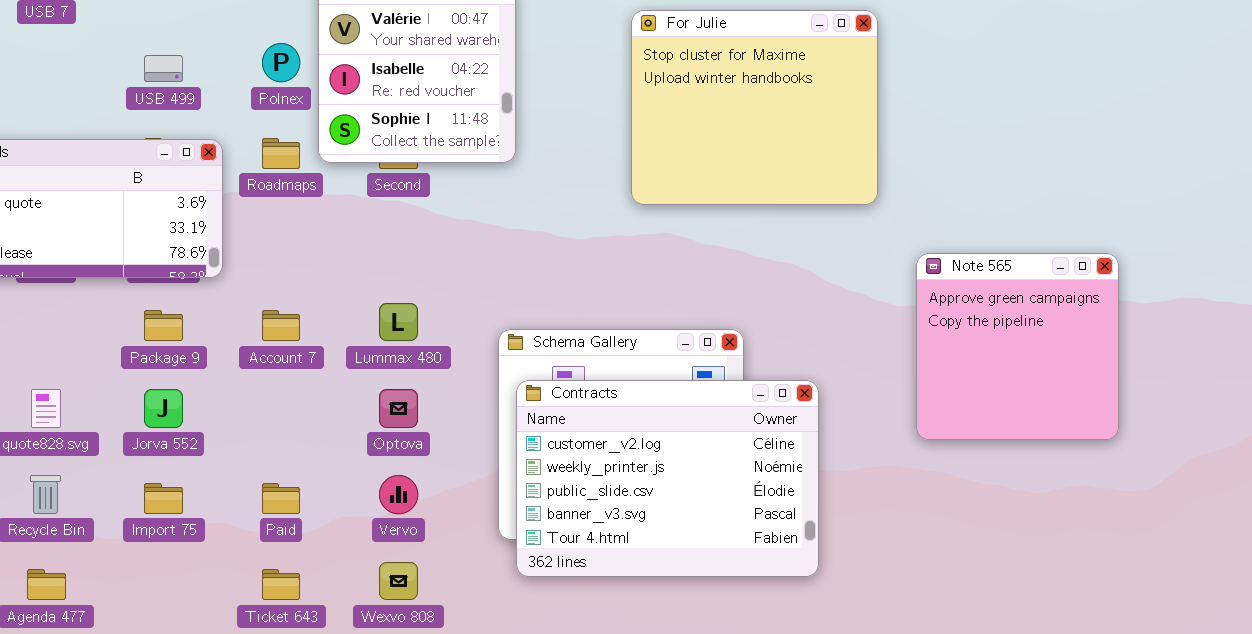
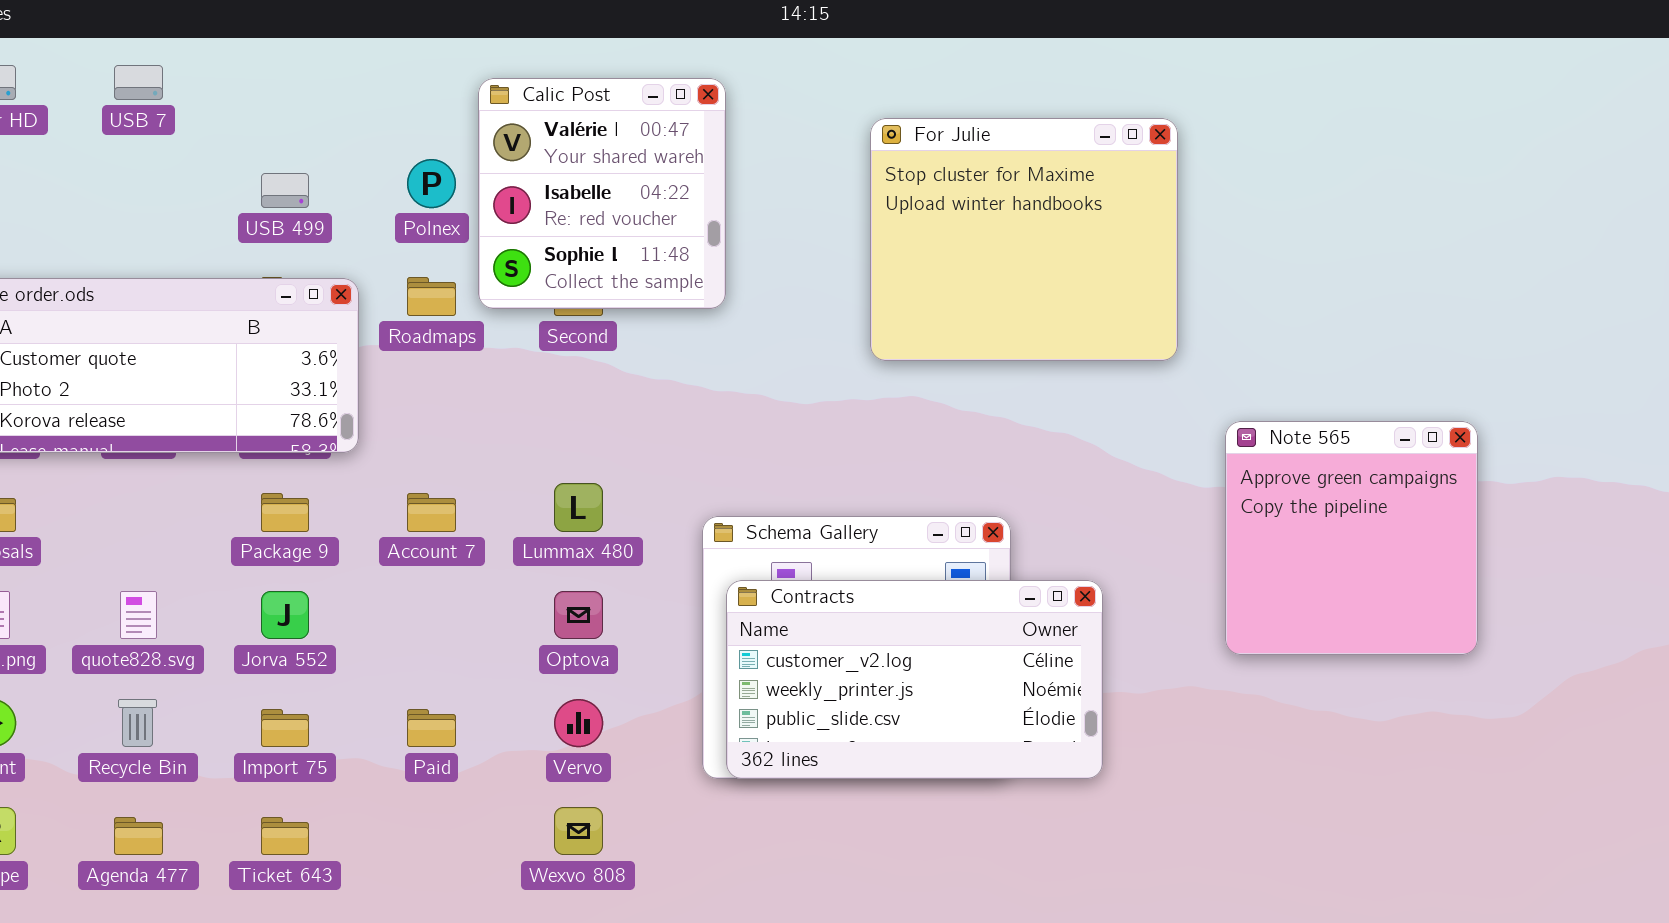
Contracts: [516,380,819,577] -> [726,580,1103,779], resized
Ticket 643: [262,569,300,600] -> [261,817,309,855], moved

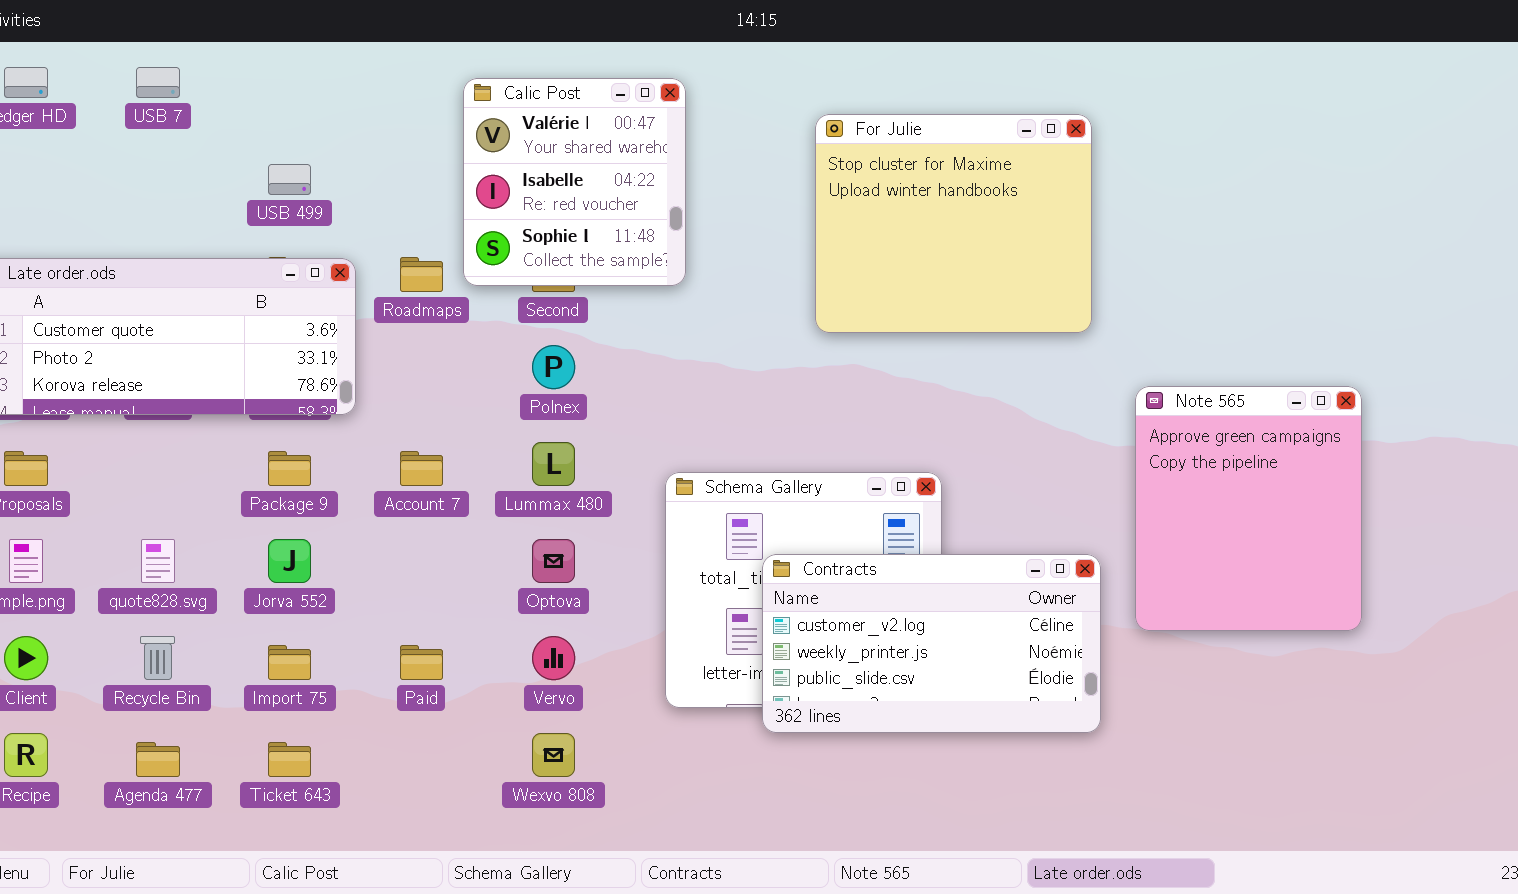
Polnex: [407,159,456,208] -> [532,345,575,389], moved
Note 565: [1225,421,1478,655] -> [1135,386,1362,631], resized
Contracts: [726,580,1103,779] -> [762,554,1101,733], moved

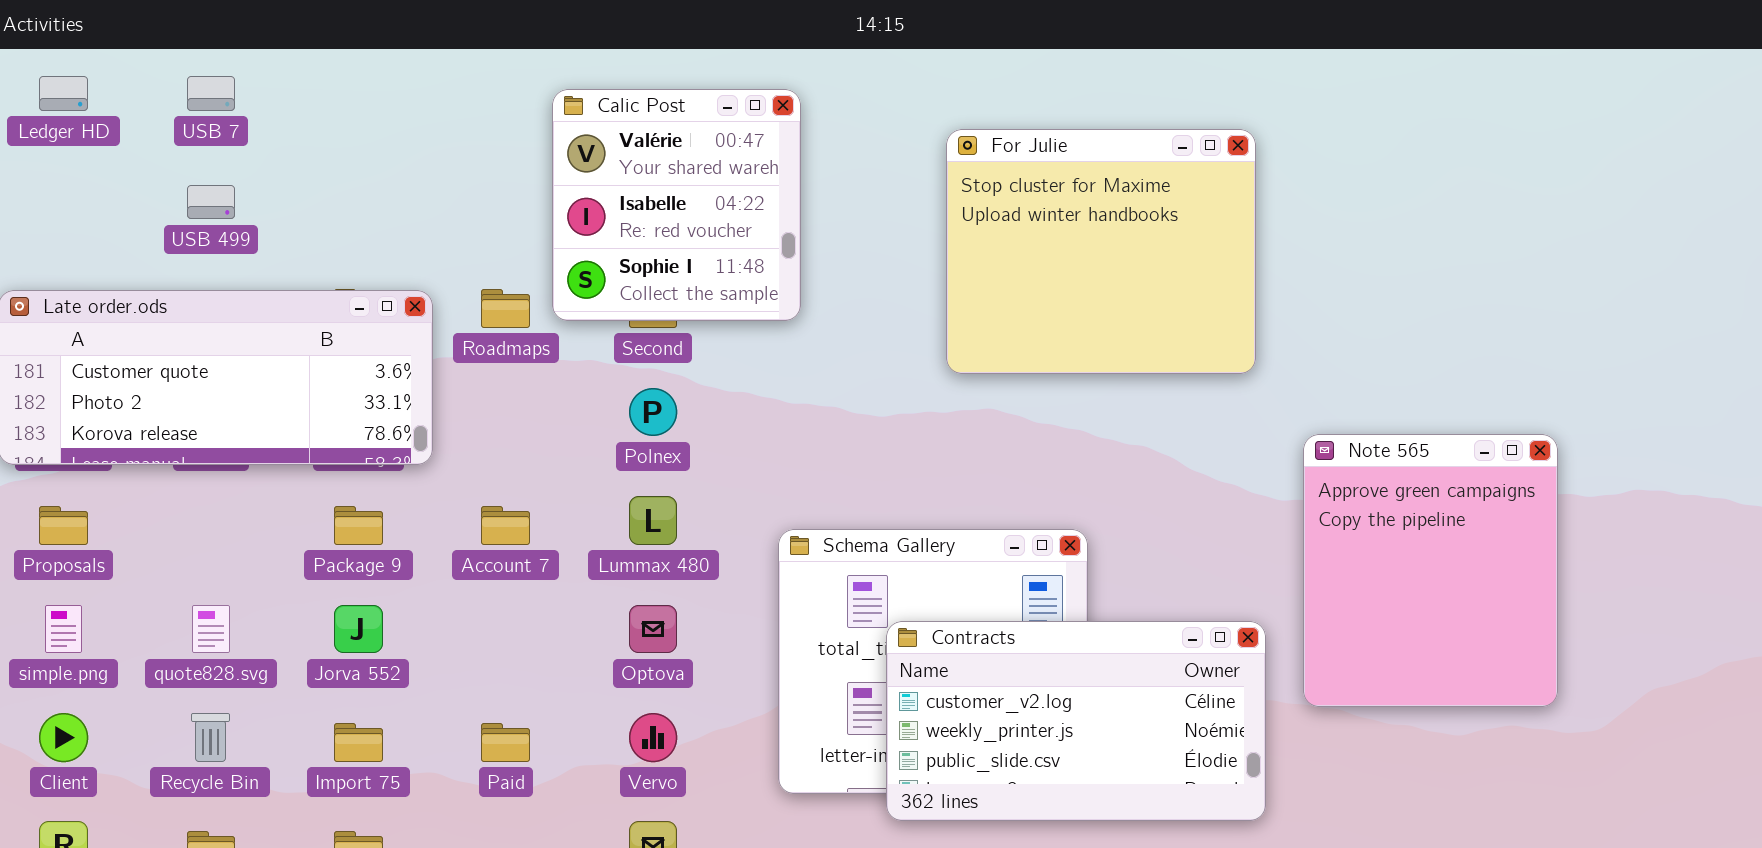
USB 499: [268,164,311,195] -> [187,185,235,219], moved

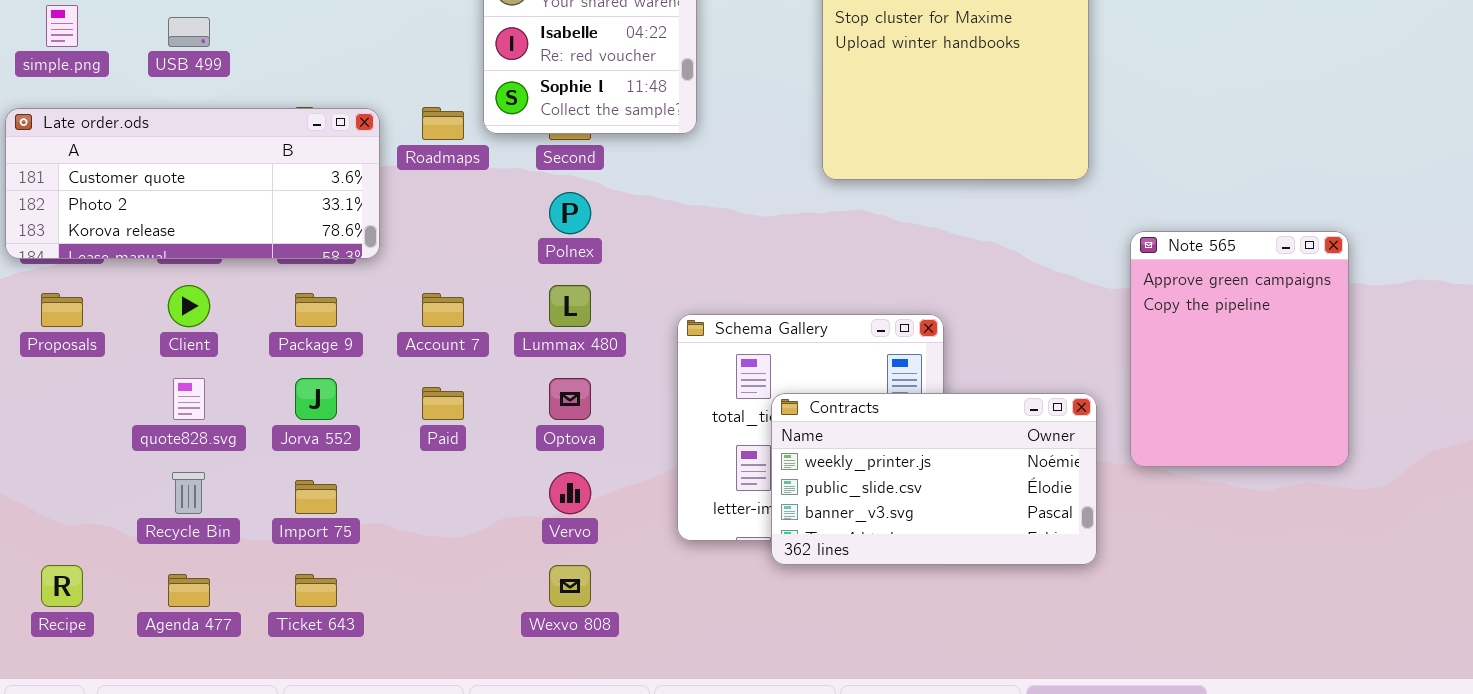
simple.png: [45,605,82,653] -> [46,5,78,47], moved
Contracts: [886,621,1266,821] -> [771,393,1097,565], scrolled down 1 row
Client: [39,713,88,762] -> [168,285,210,327], moved
Paid: [481,723,530,762] -> [422,387,464,420], moved

